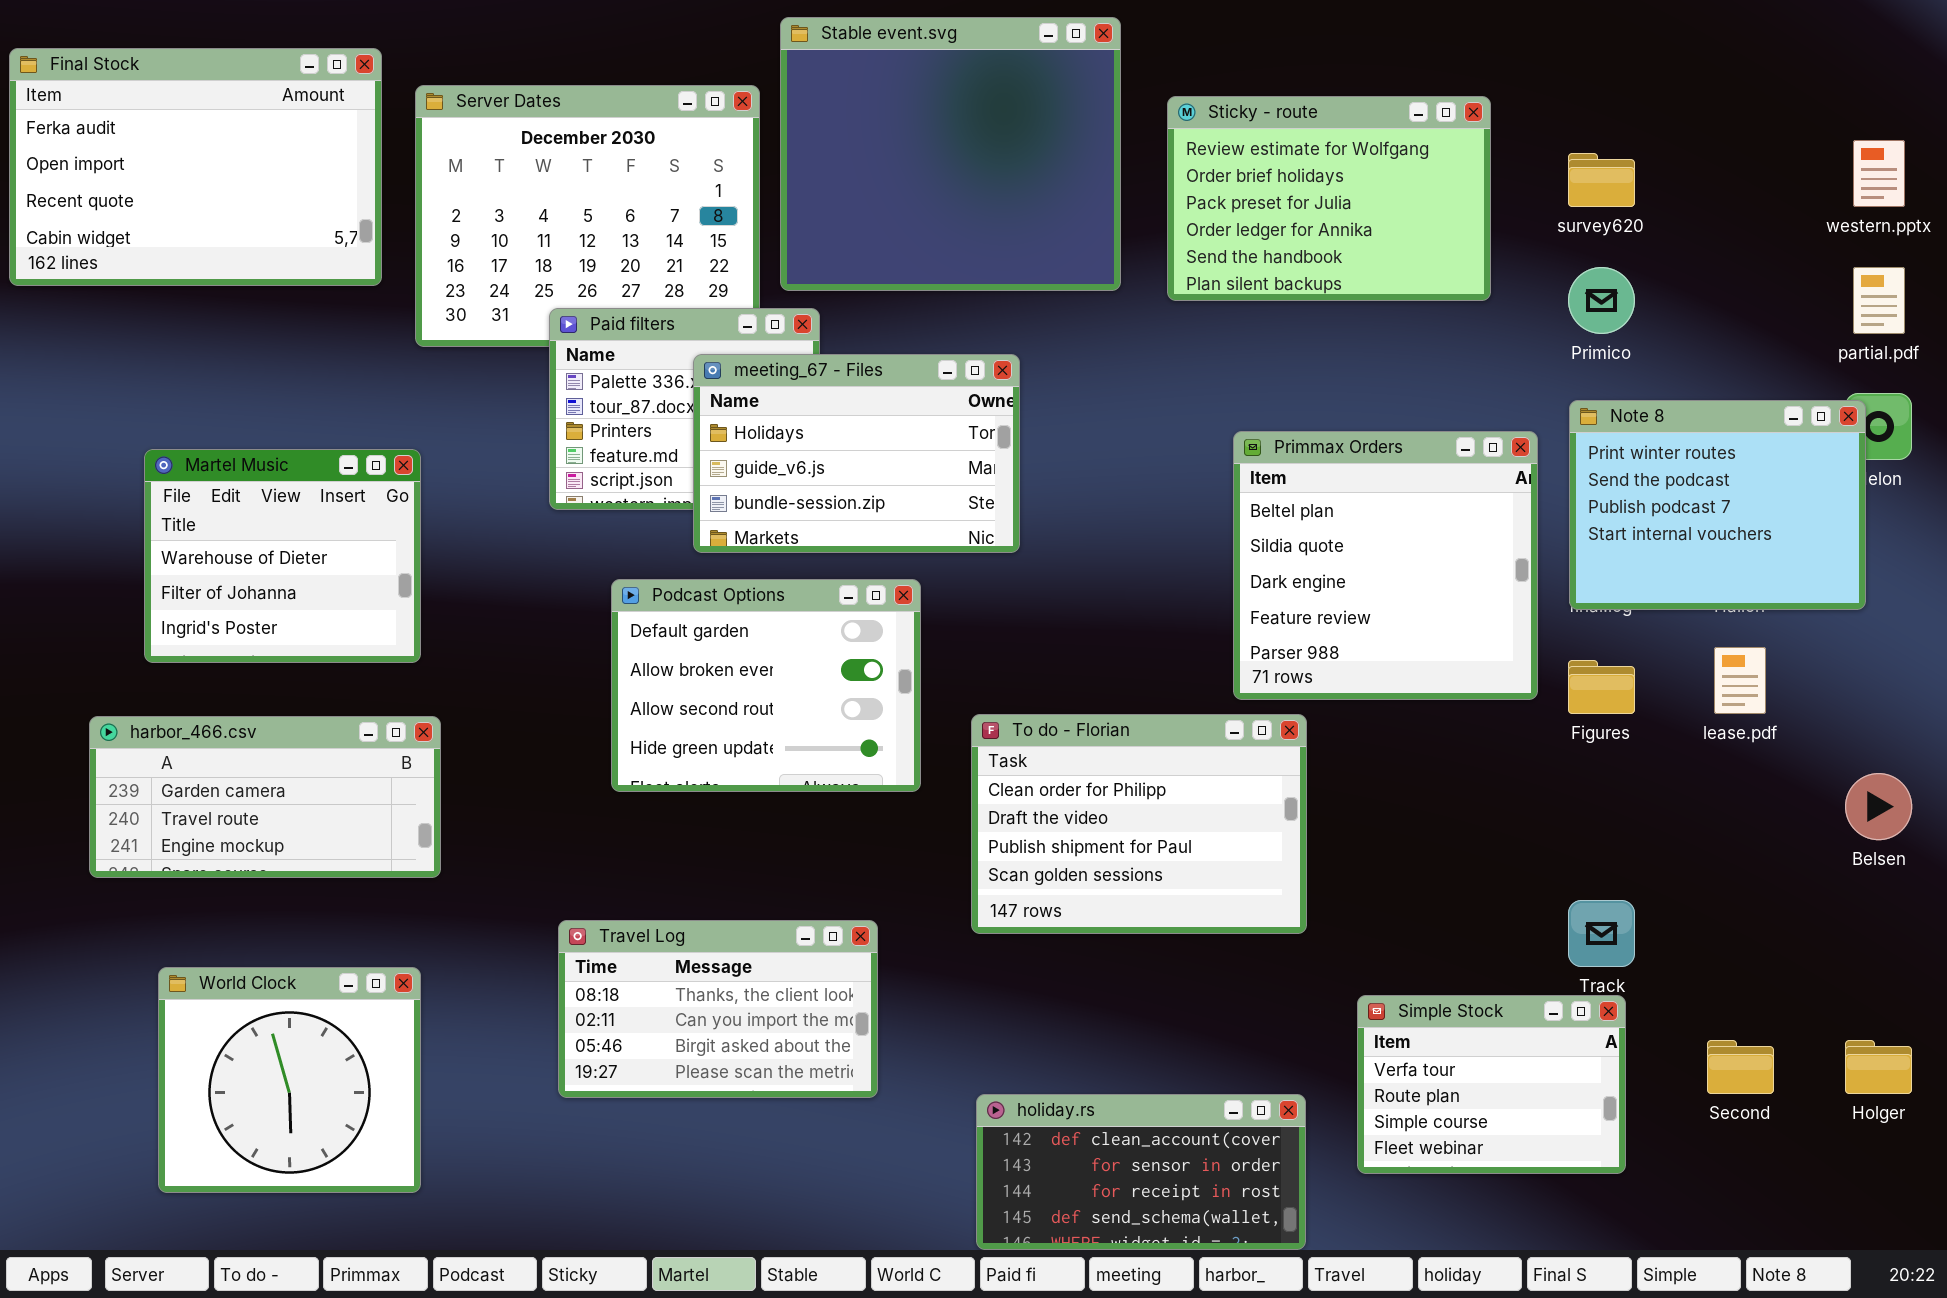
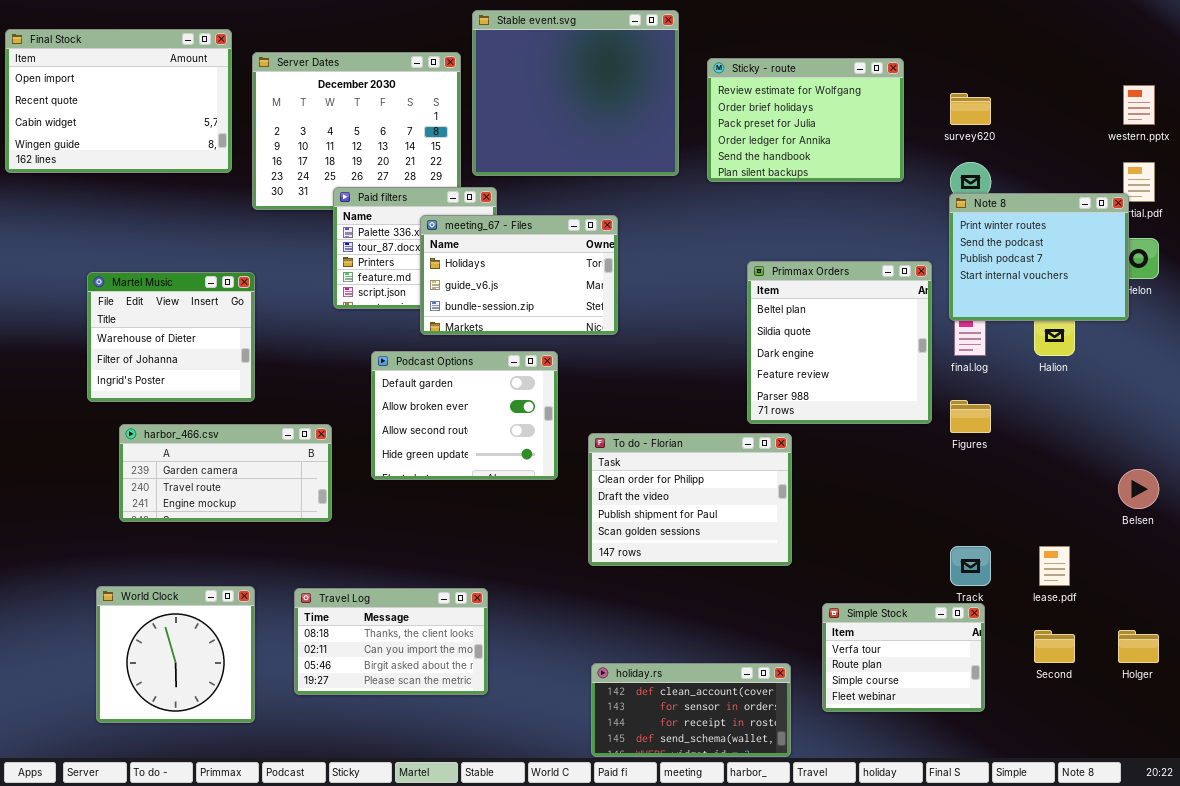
Final Stock: [9,48,382,286] -> [5,29,232,173], scrolled down 1 row
Note 8: [1569,400,1866,610] -> [949,193,1129,321], moved
lease.pdf: [1714,647,1766,714] -> [1039,546,1070,586], moved
harbor_466.csv: [89,716,441,878] -> [119,424,332,522], moved
Travel Log: [558,920,878,1098] -> [294,588,488,695], moved

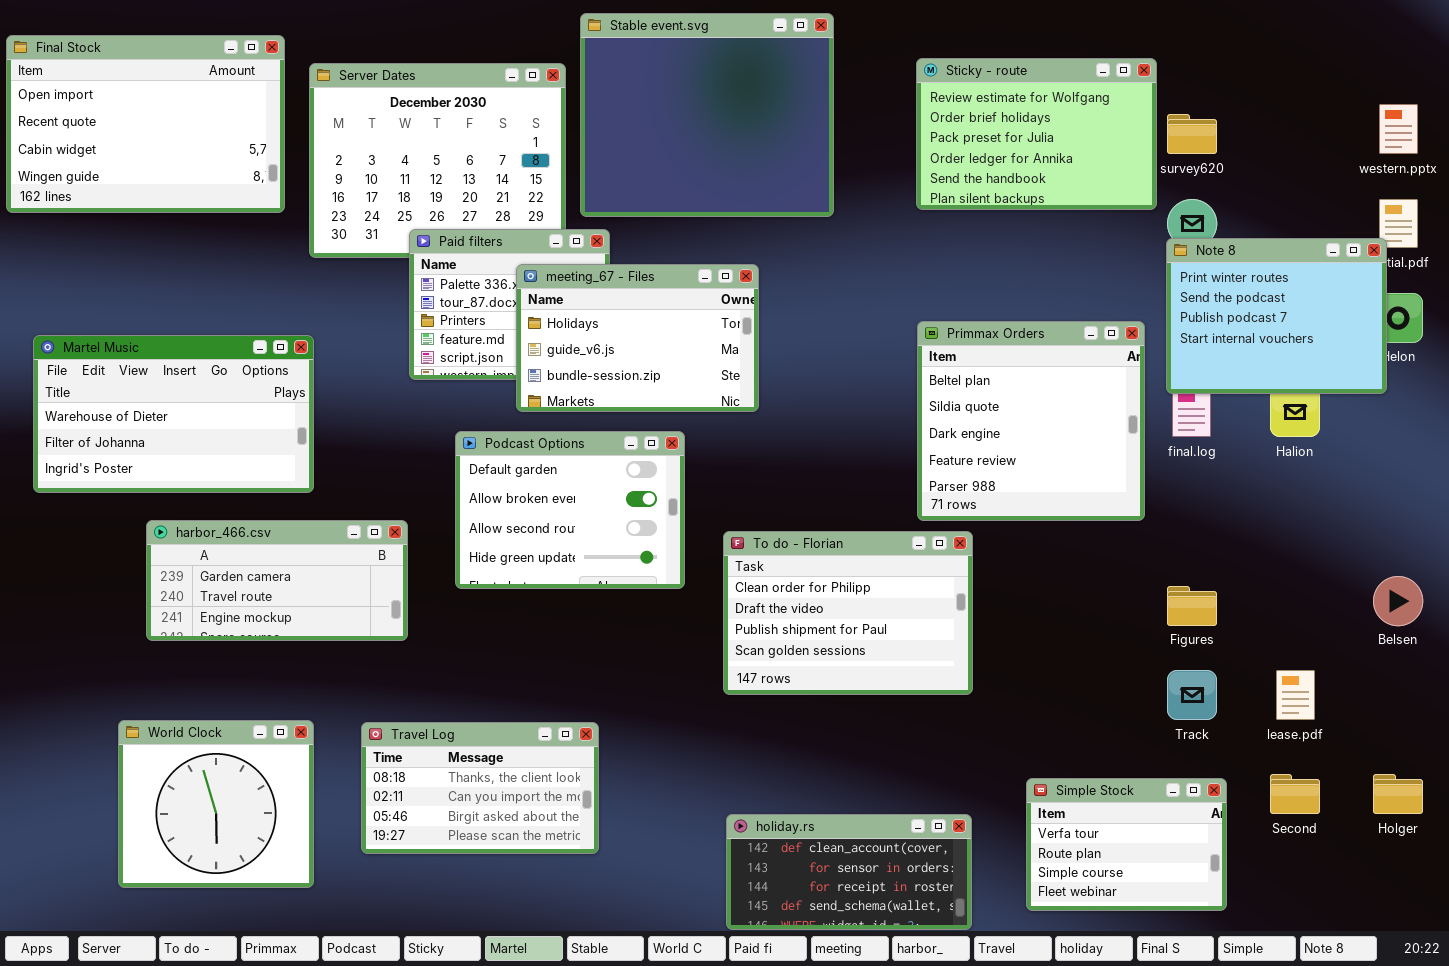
Sticky - route: [707,58,904,182] -> [916,58,1157,210], moved
Martel Music: [87,272,255,402] -> [33,335,314,493], resized
Figures: [950,400,991,433] -> [1167,586,1217,626], moved
Simple Stock: [822,603,985,712] -> [1026,778,1227,911], moved

